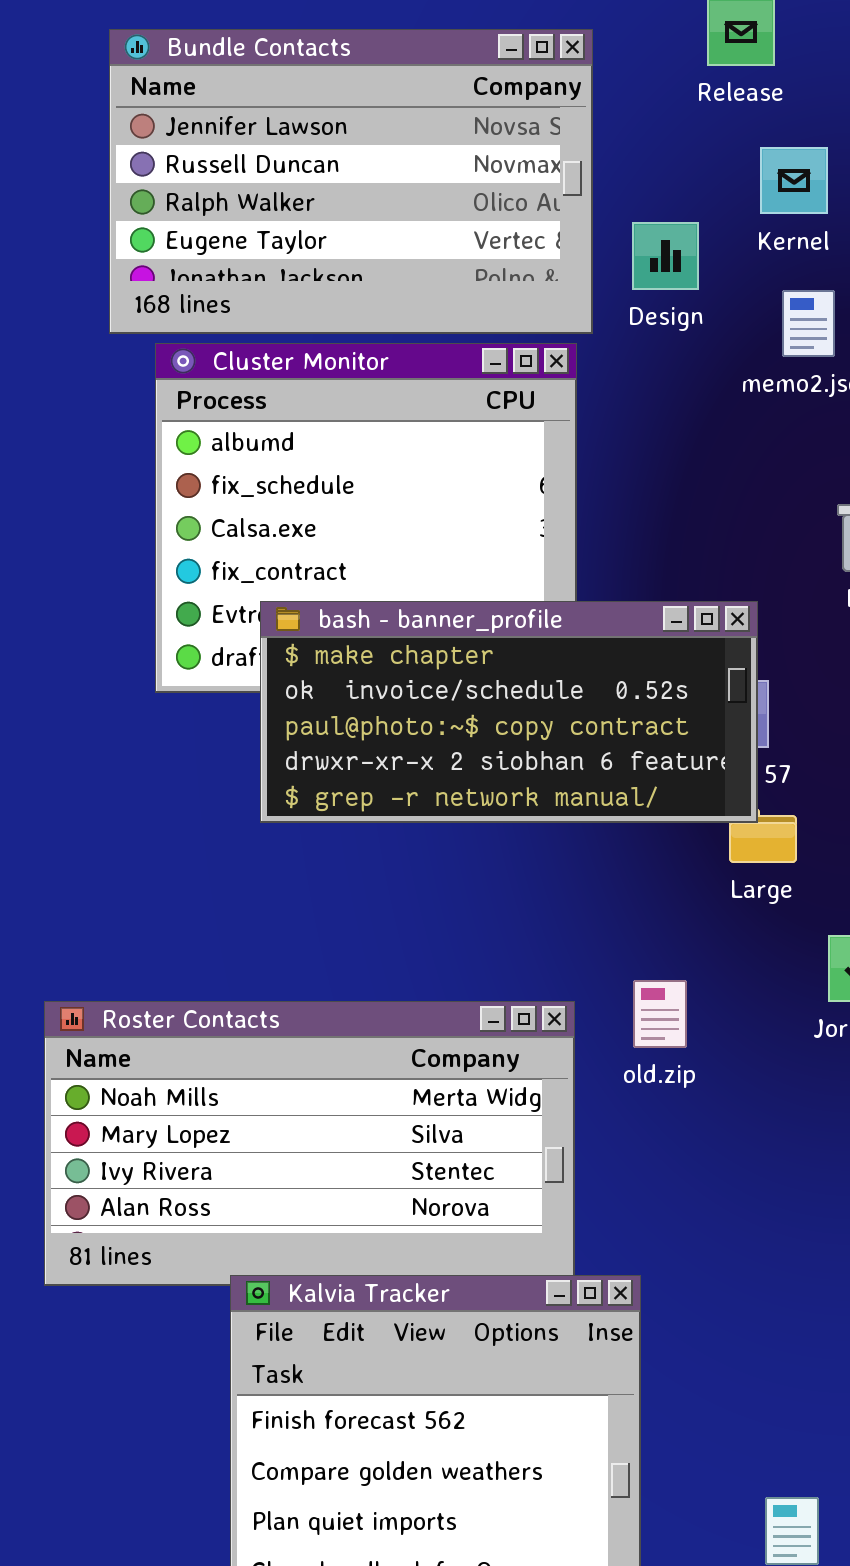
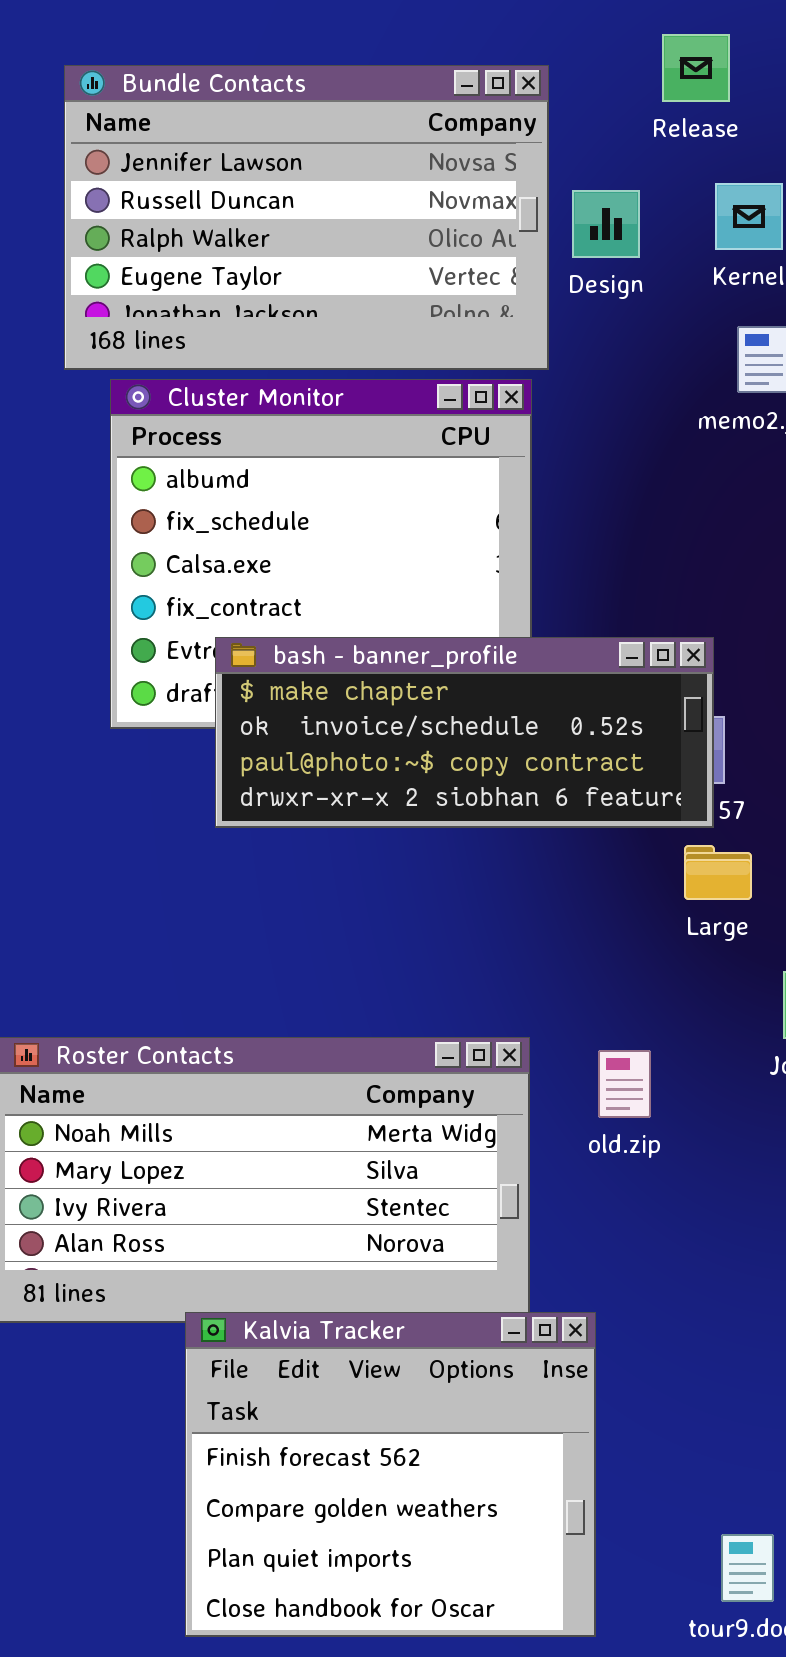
Design: [632,222,699,290] -> [572,190,640,258], moved
bash - banner_profile: [260,601,758,823] -> [215,637,714,828], resized
old.zip: [633,980,687,1048] -> [598,1050,651,1118], moved

